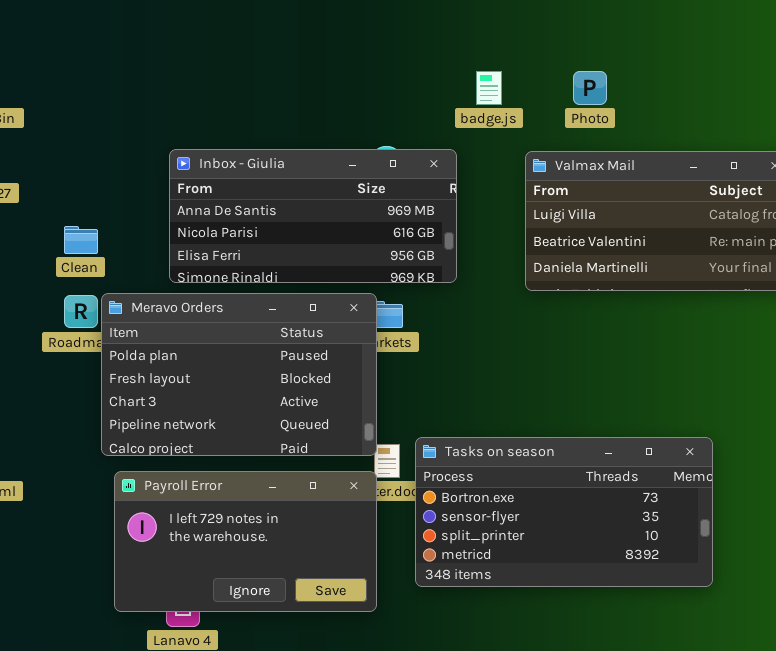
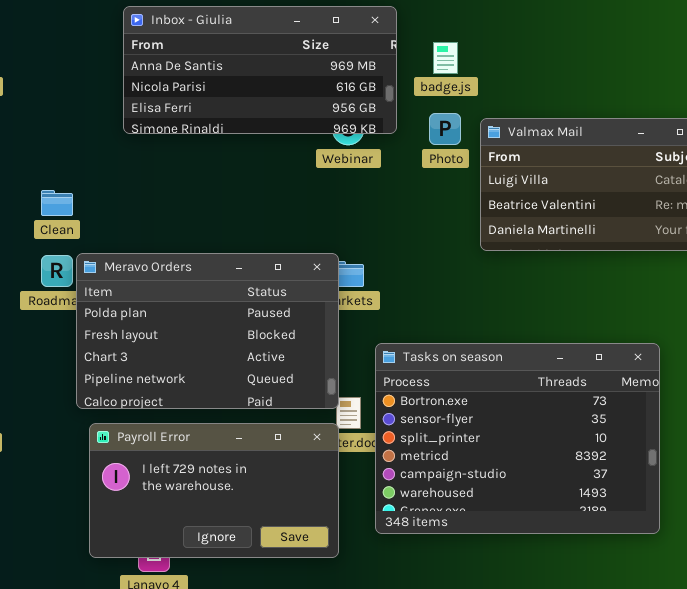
Photo: [573,71,607,105] -> [429,113,461,145], moved
Inbox - Giulia: [169,149,457,283] -> [123,6,397,134], moved
Tasks on season: [415,437,713,587] -> [375,343,660,534], resized

